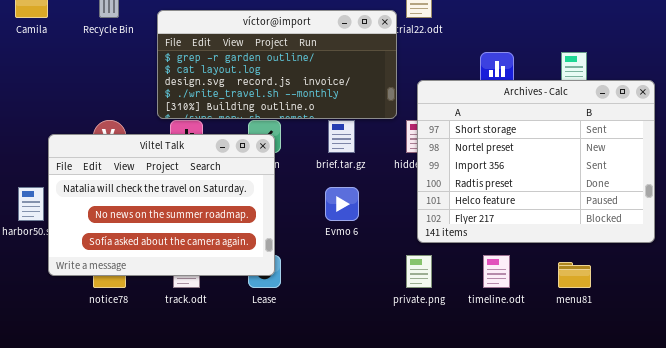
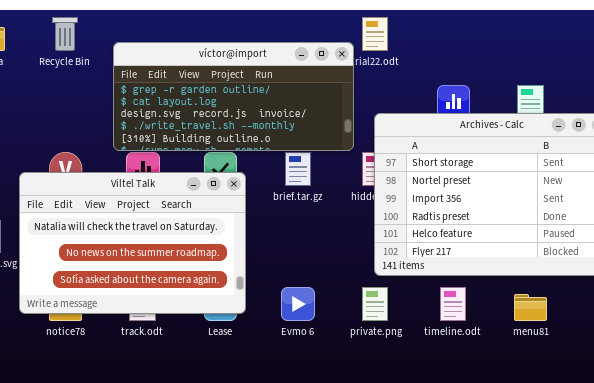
Viltel Talk: [48,134,275,276] -> [19,172,246,314], moved
Evmo 6: [325,187,359,221] -> [281,287,315,321], moved

